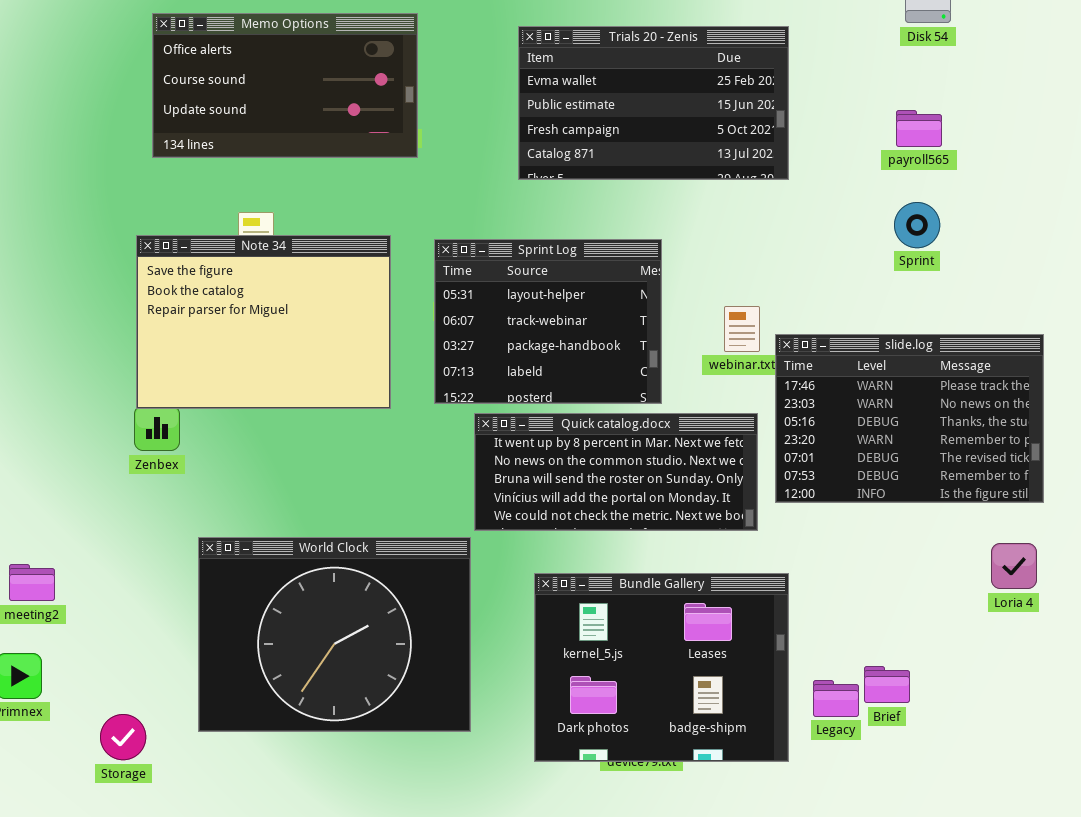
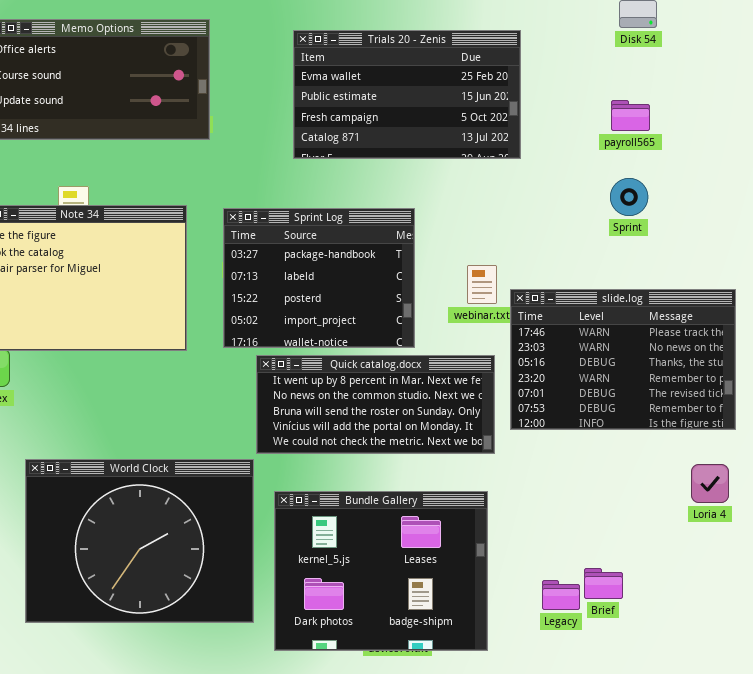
Sprint Log: [434,239,662,404] -> [223,208,415,348], scrolled down 2 rows
Bundle Gallery: [534,573,789,762] -> [274,491,488,651], moved

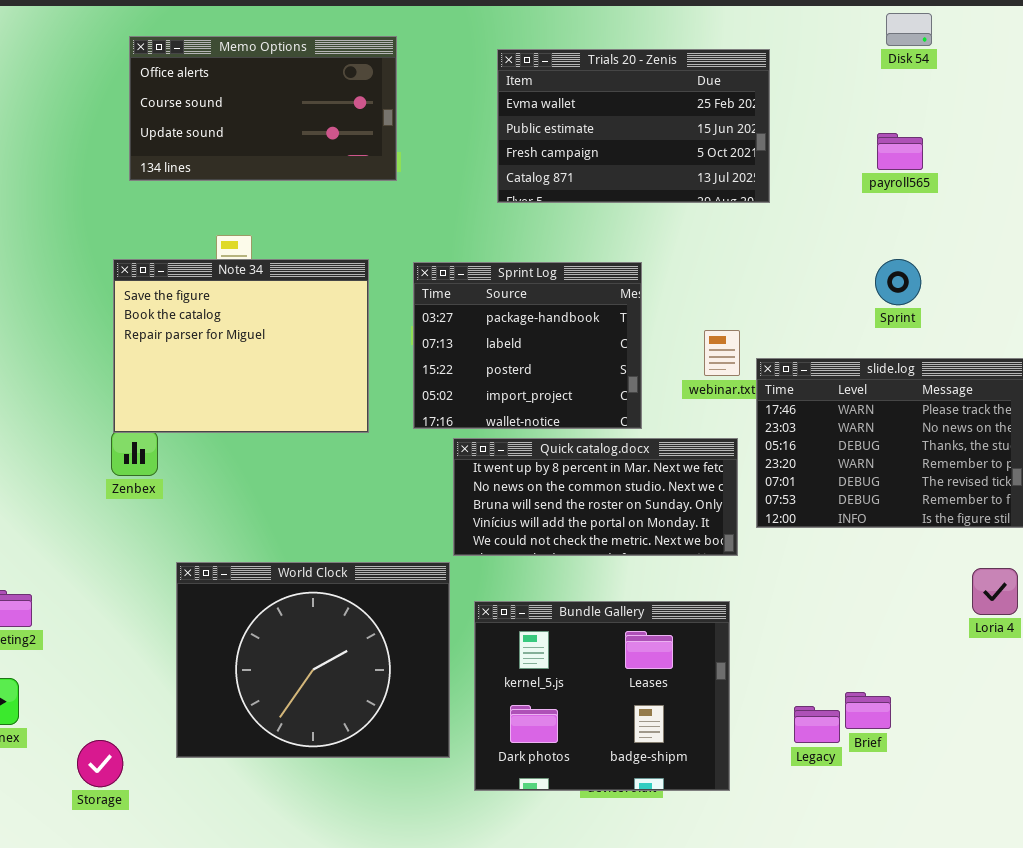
Sprint: [610,178,648,216] -> [875,259,921,305], moved

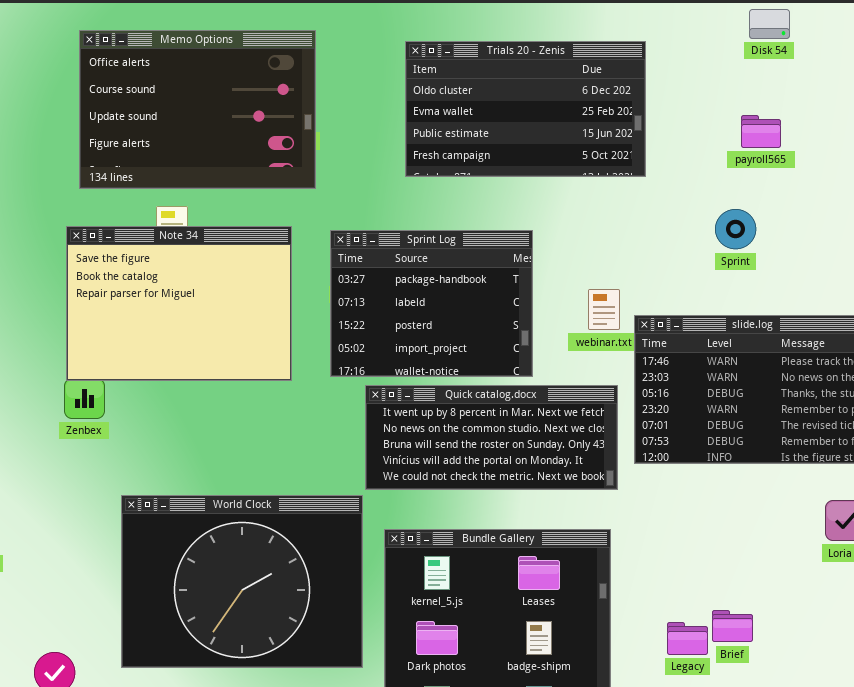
Memo Options: [129,36,397,181] -> [79,30,316,189], resized
Trials 20 - Zenis: [497,49,770,203] -> [405,41,646,177], scrolled up 1 row
Sprint: [875,259,921,305] -> [715,209,756,249], moved

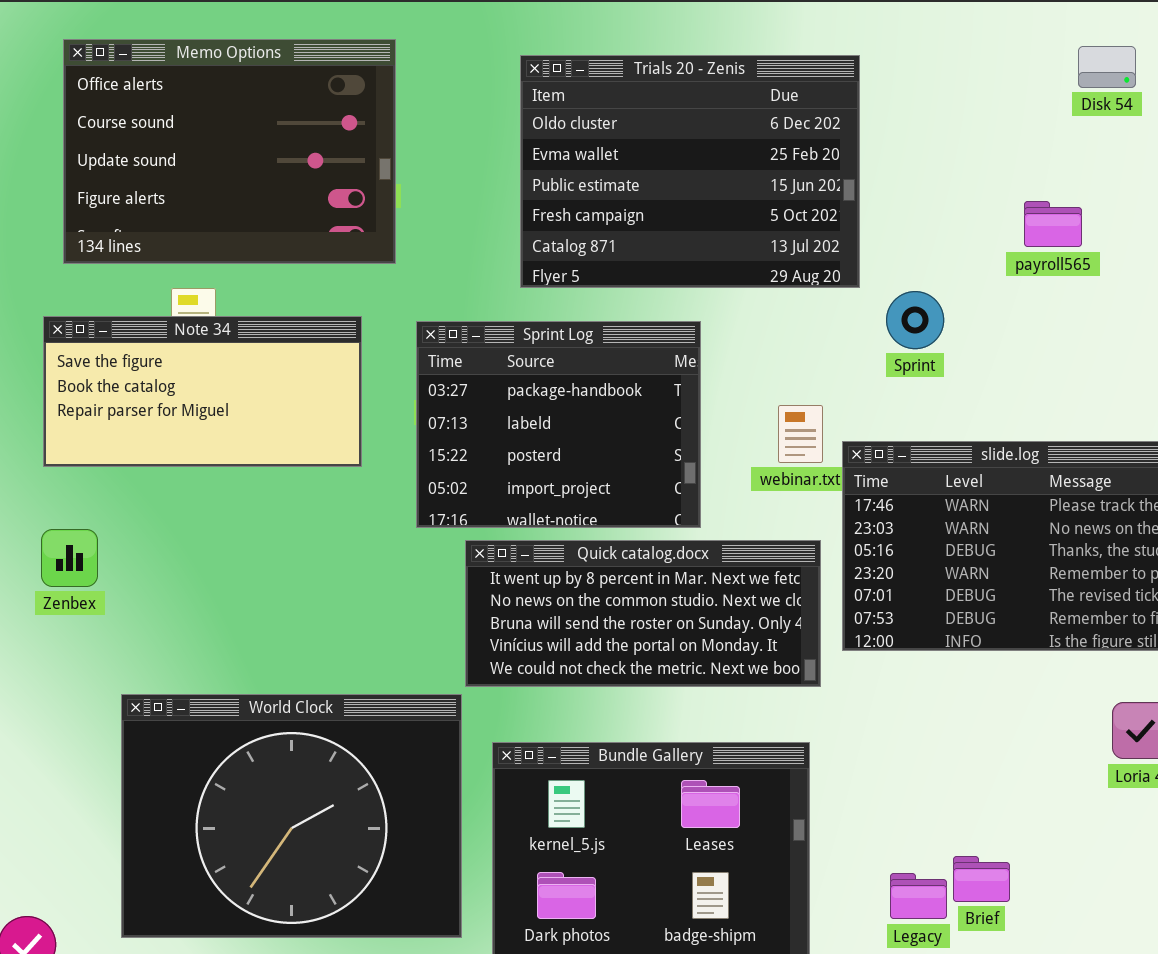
Disk 54: [749,9,790,39] -> [1078,46,1136,88], moved
Trials 20 - Zenis: [405,41,646,177] -> [520,55,860,288], resized
payroll565: [741,115,781,148] -> [1024,201,1082,247], moved
Sprint: [715,209,756,249] -> [886,291,944,349], moved
Note 34: [66,226,292,381] -> [43,316,362,467], resized

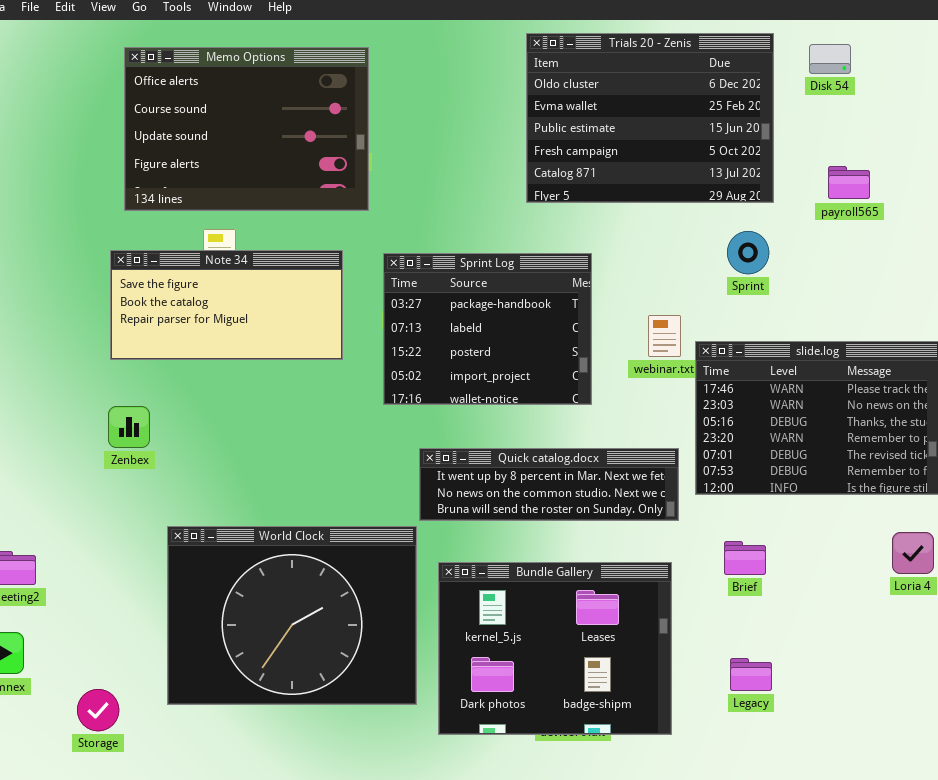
Disk 54: [1078,46,1136,88] -> [809,44,851,74], moved
Trials 20 - Zenis: [520,55,860,288] -> [526,33,774,203], moved
Quick catalog.docx: [465,540,821,687] -> [419,448,679,521], resized
Brief: [953,856,1010,902] -> [724,541,766,575], moved

